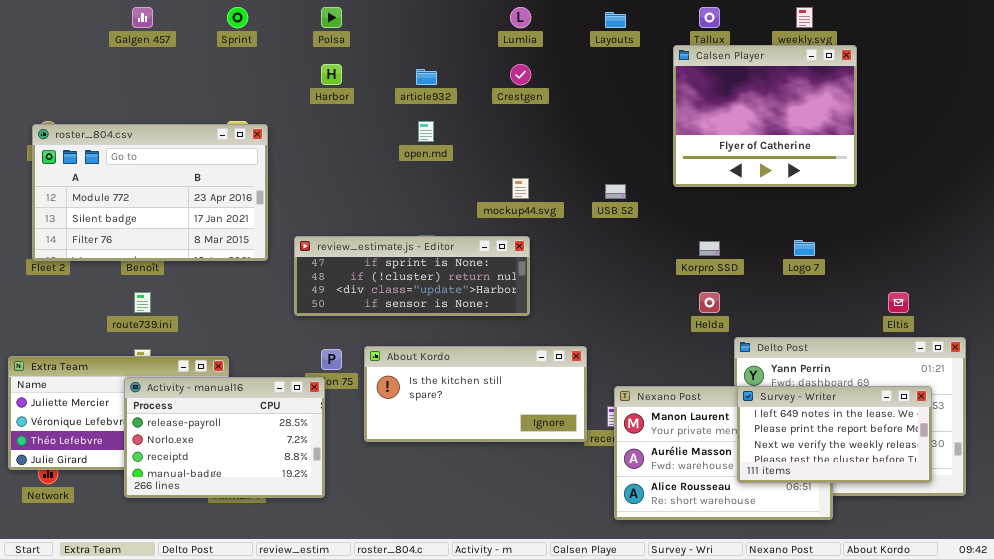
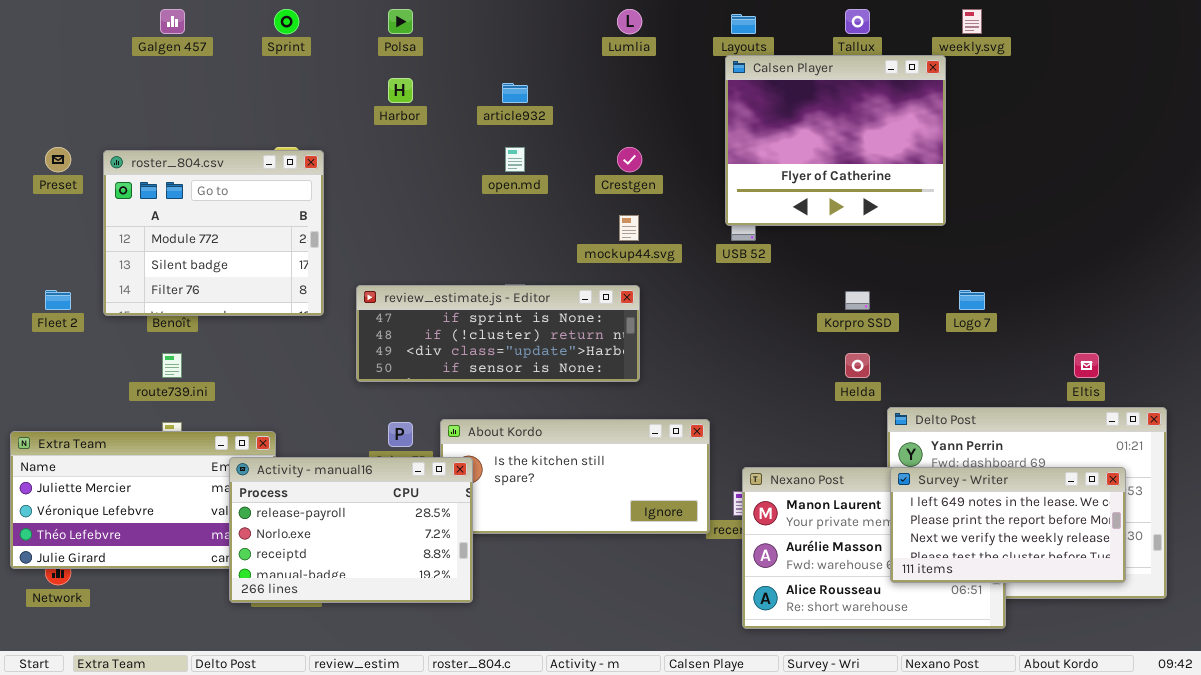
Calsen Player: [673,45,857,187] -> [725,55,946,226], moved
Crestgen: [510,64,531,85] -> [617,147,642,172], moved
roster_804.csv: [32,124,268,261] -> [103,150,324,316], resized
Activity - manual16: [124,377,325,498] -> [229,457,473,603], moved

